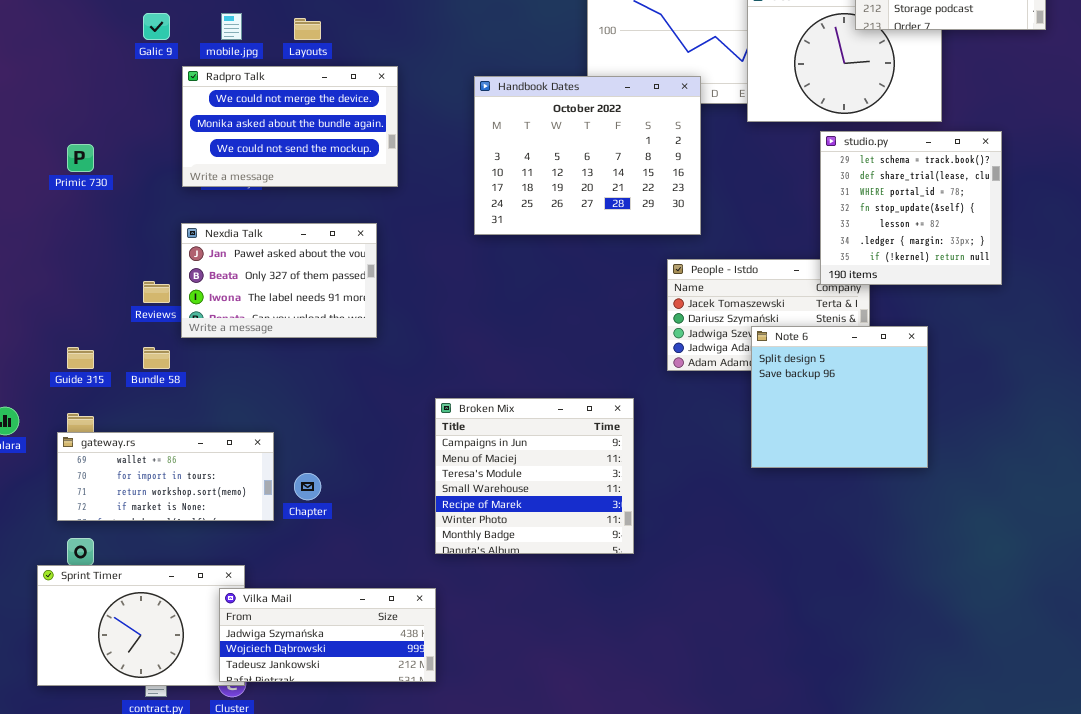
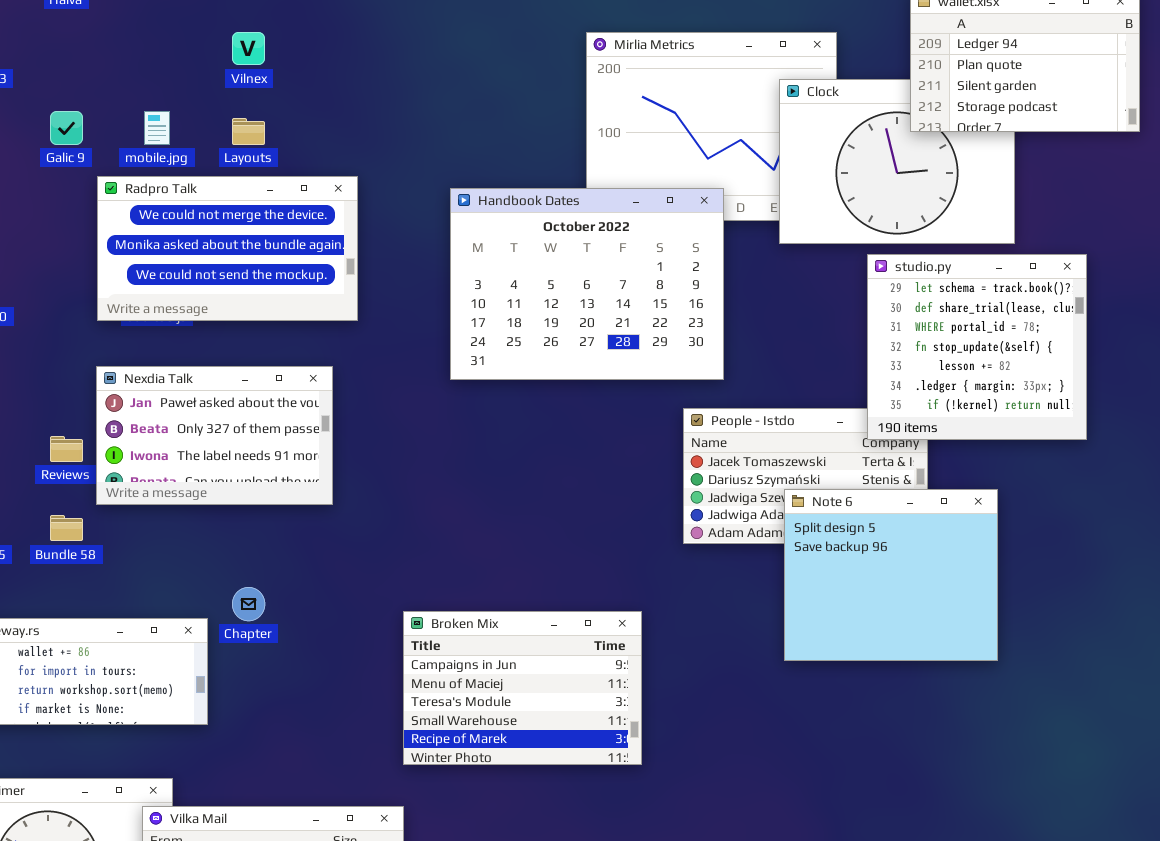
Broken Mix: [435,398,634,554] -> [403,611,642,765], resized
Chapter: [294,473,321,500] -> [232,587,265,621], moved

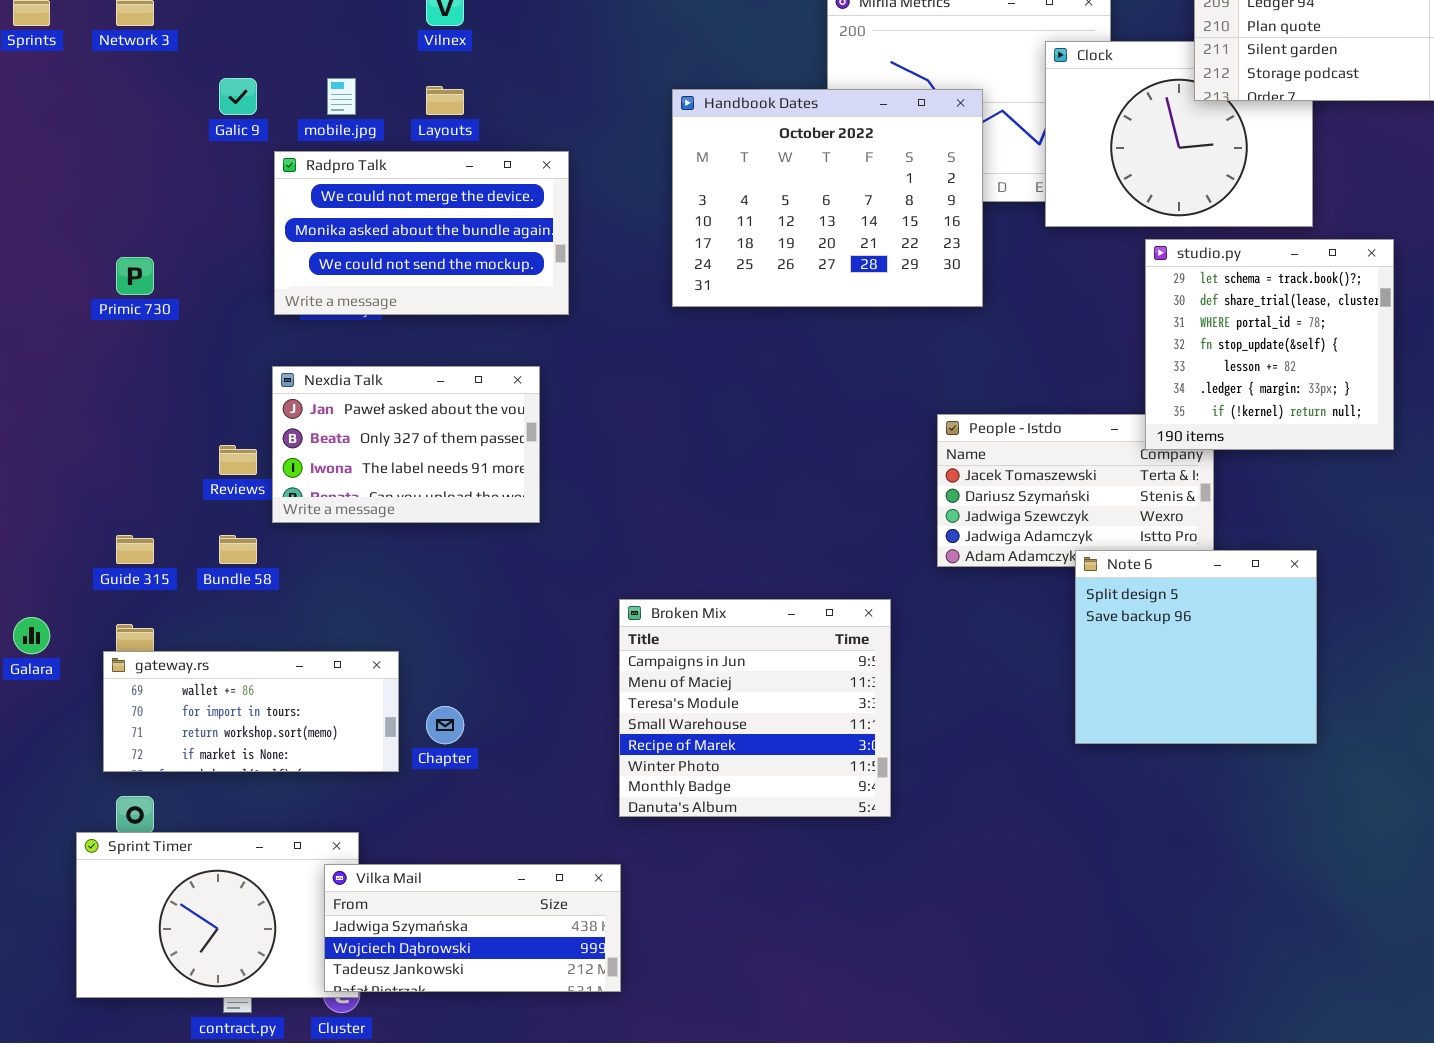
Handbook Dates: [450,188,724,380] -> [672,89,983,307], moved
Note 6: [784,489,998,661] -> [1075,550,1317,744], moved
Chapter: [232,587,265,621] -> [426,706,464,744], moved
Broken Mix: [403,611,642,765] -> [619,599,891,817], resized

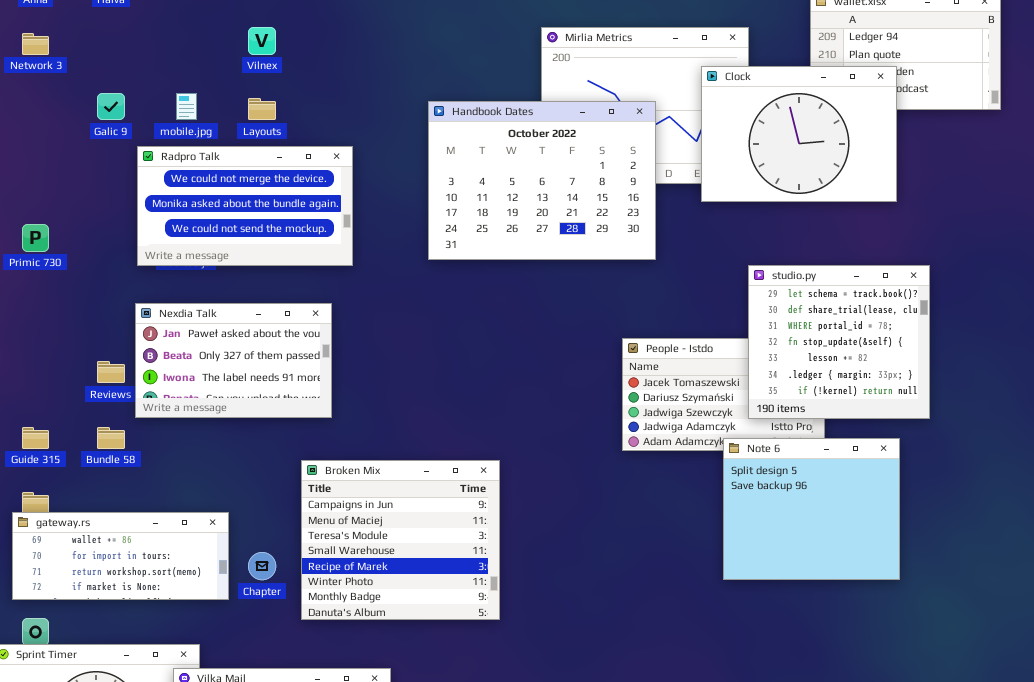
Clock: [1045,41,1313,227] -> [701,66,897,202], raised
studio.py: [1145,239,1394,450] -> [748,265,930,419], moved
Broken Mix: [619,599,891,817] -> [301,460,500,620], moved

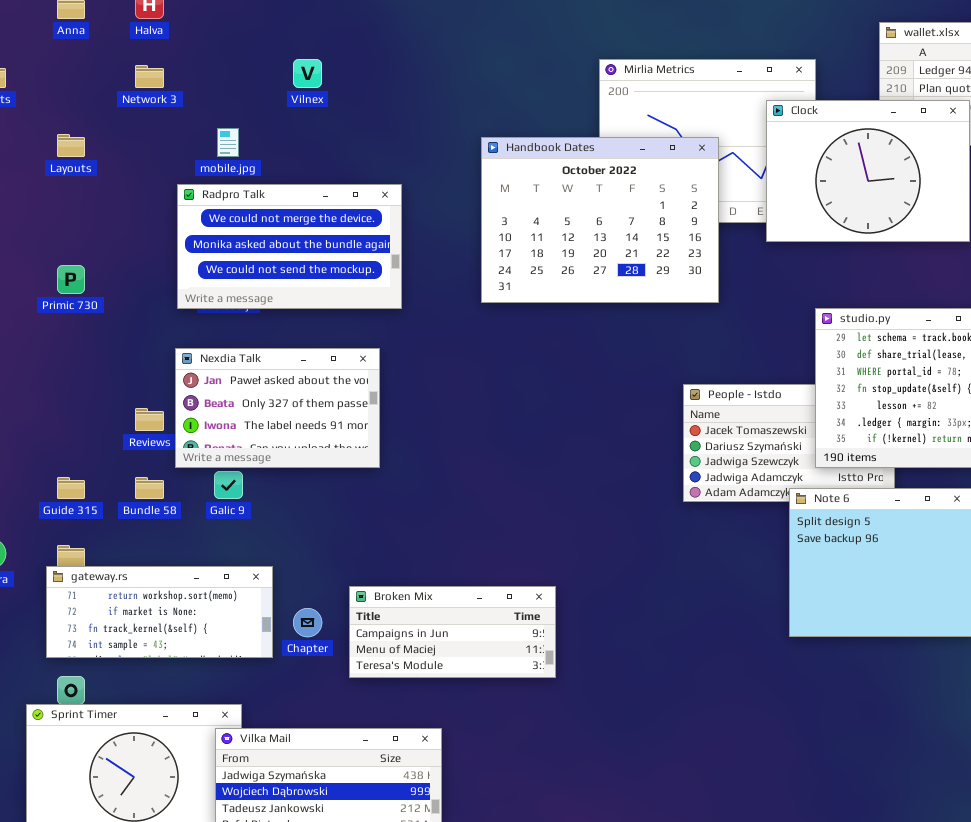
Network 3: [22,33,49,55] -> [135,65,164,88], moved
Galic 9: [97,93,125,120] -> [214,471,243,499], moved
Layouts: [248,98,276,120] -> [57,134,85,157], moved
Broken Mix: [301,460,500,620] -> [349,586,556,678], resized
gateway.rs: [12,512,229,600] -> [46,566,273,658], scrolled down 2 rows

